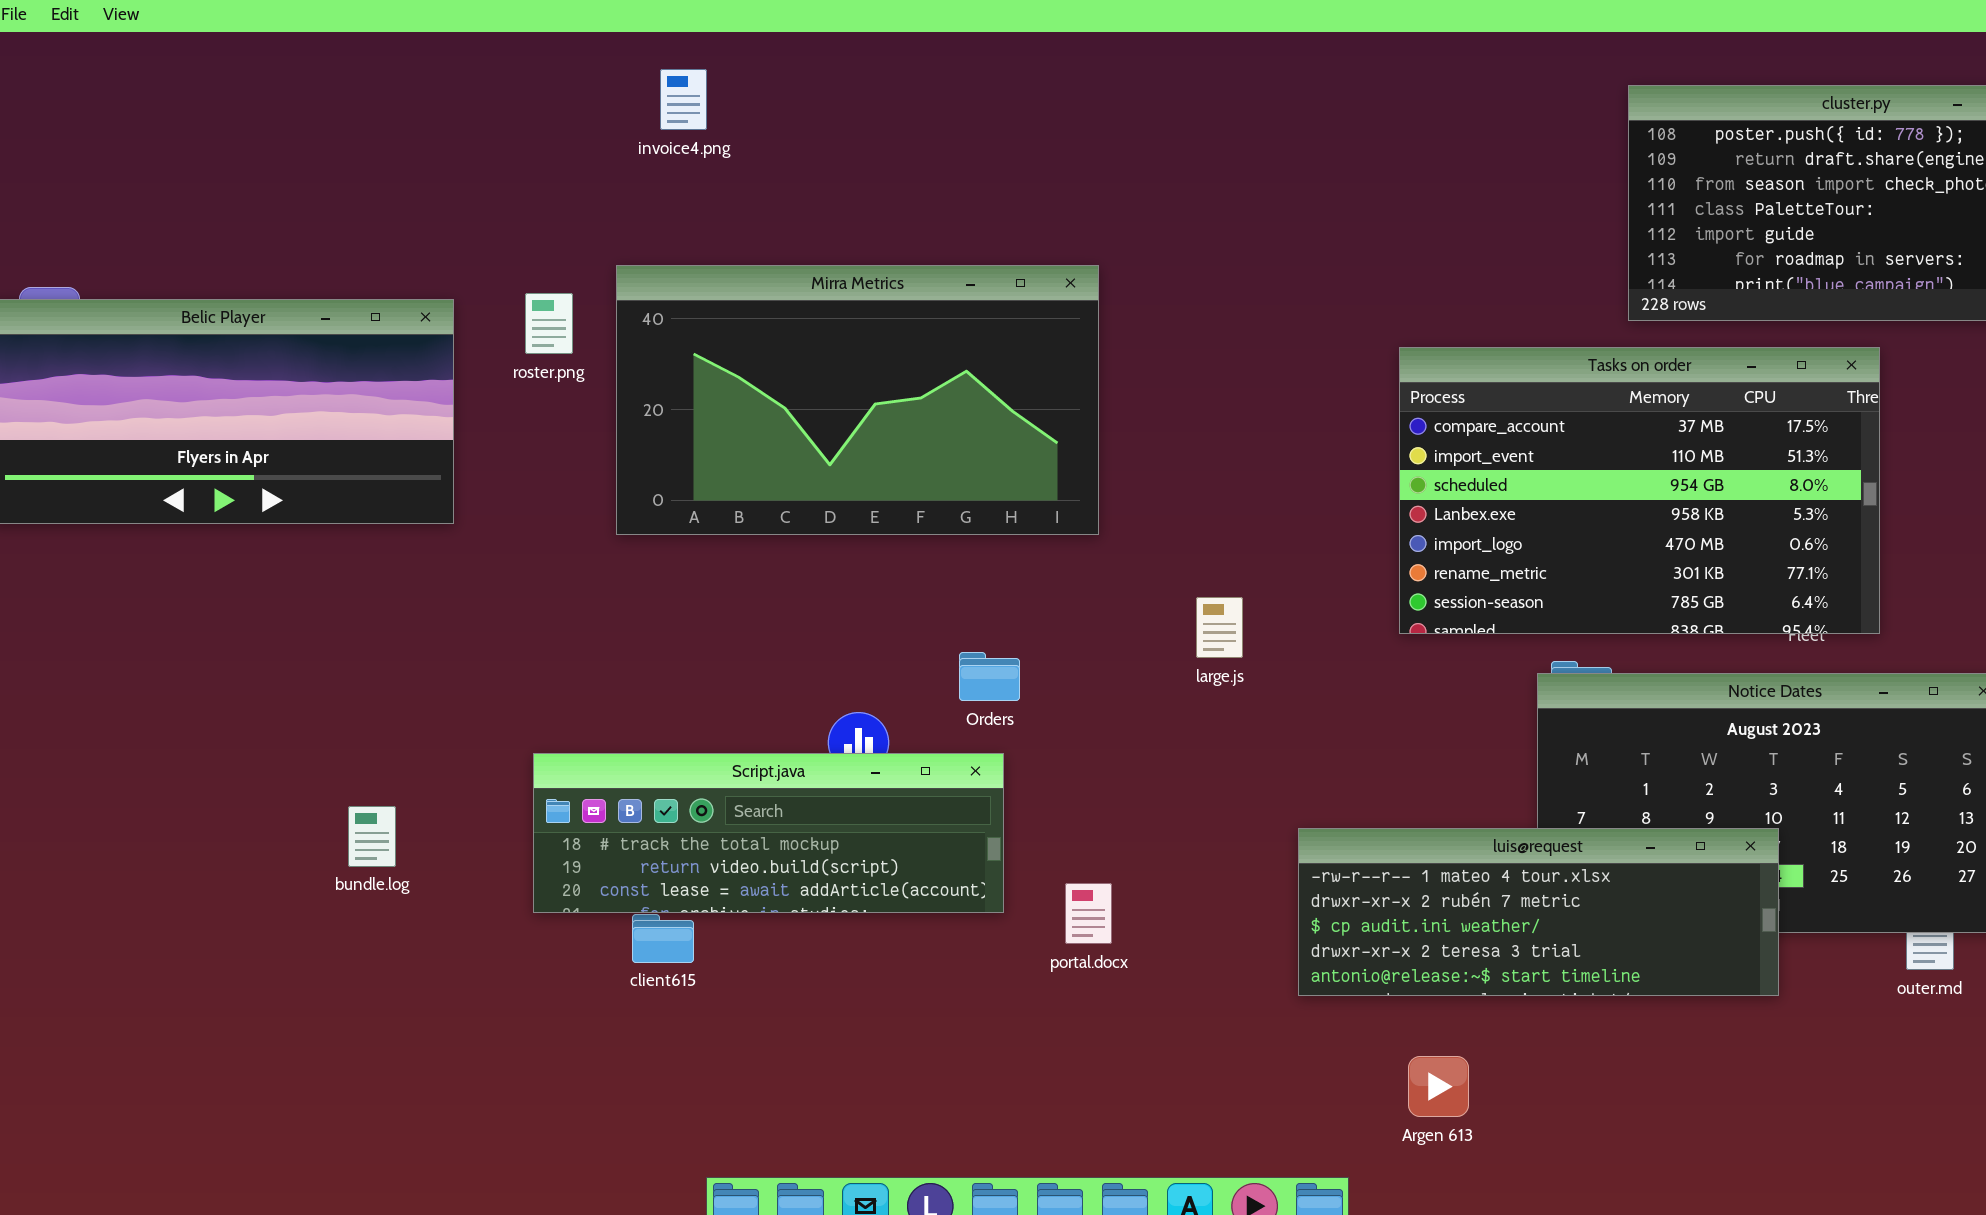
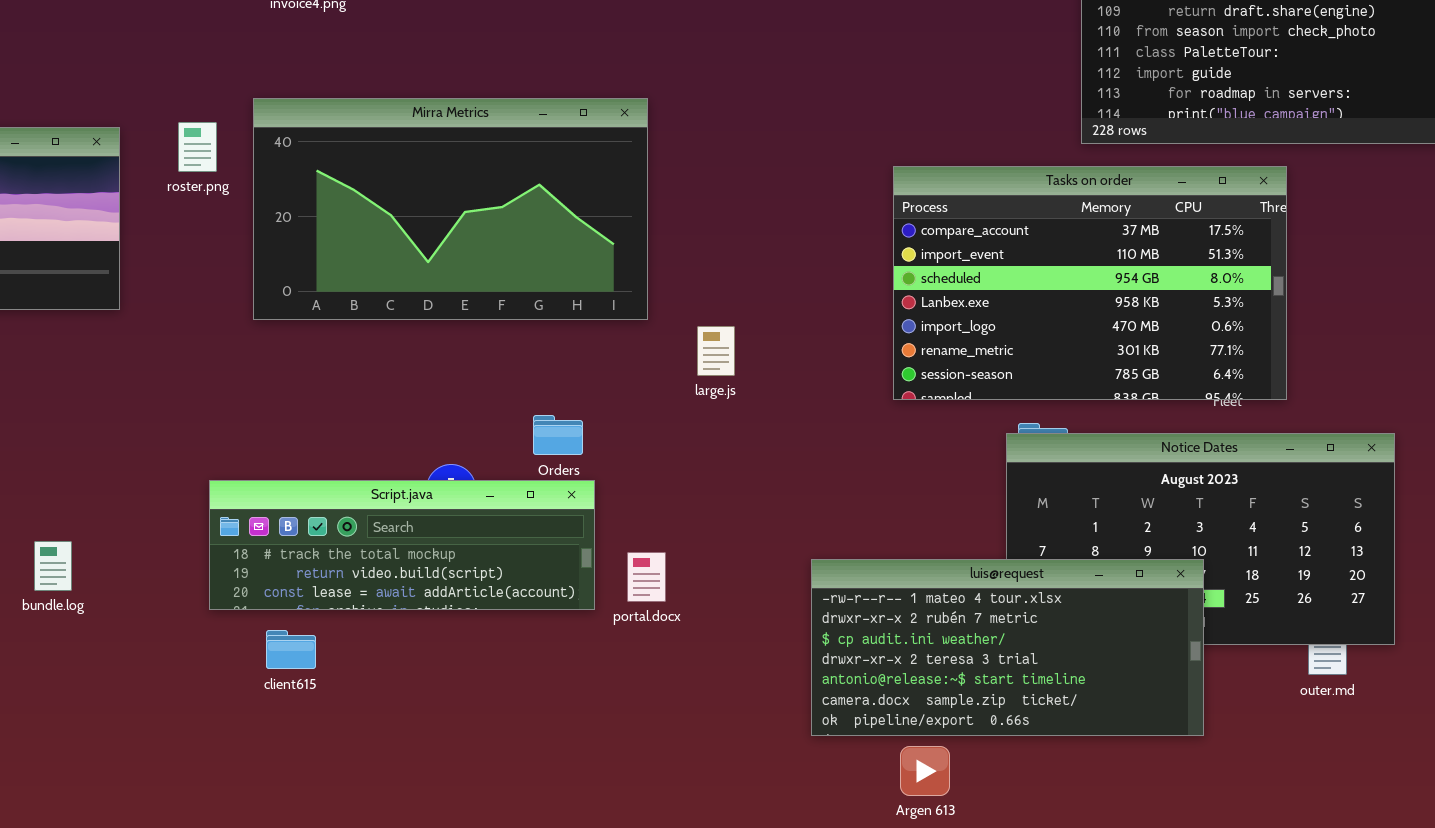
large.js: [1196,597,1243,658] -> [697,326,735,376], moved
Script.java: [533,753,1004,913] -> [209,480,595,610], moved
luis@request: [1298,828,1779,996] -> [811,559,1204,736], resized
portal.docx: [1065,883,1112,944] -> [627,552,666,602], moved

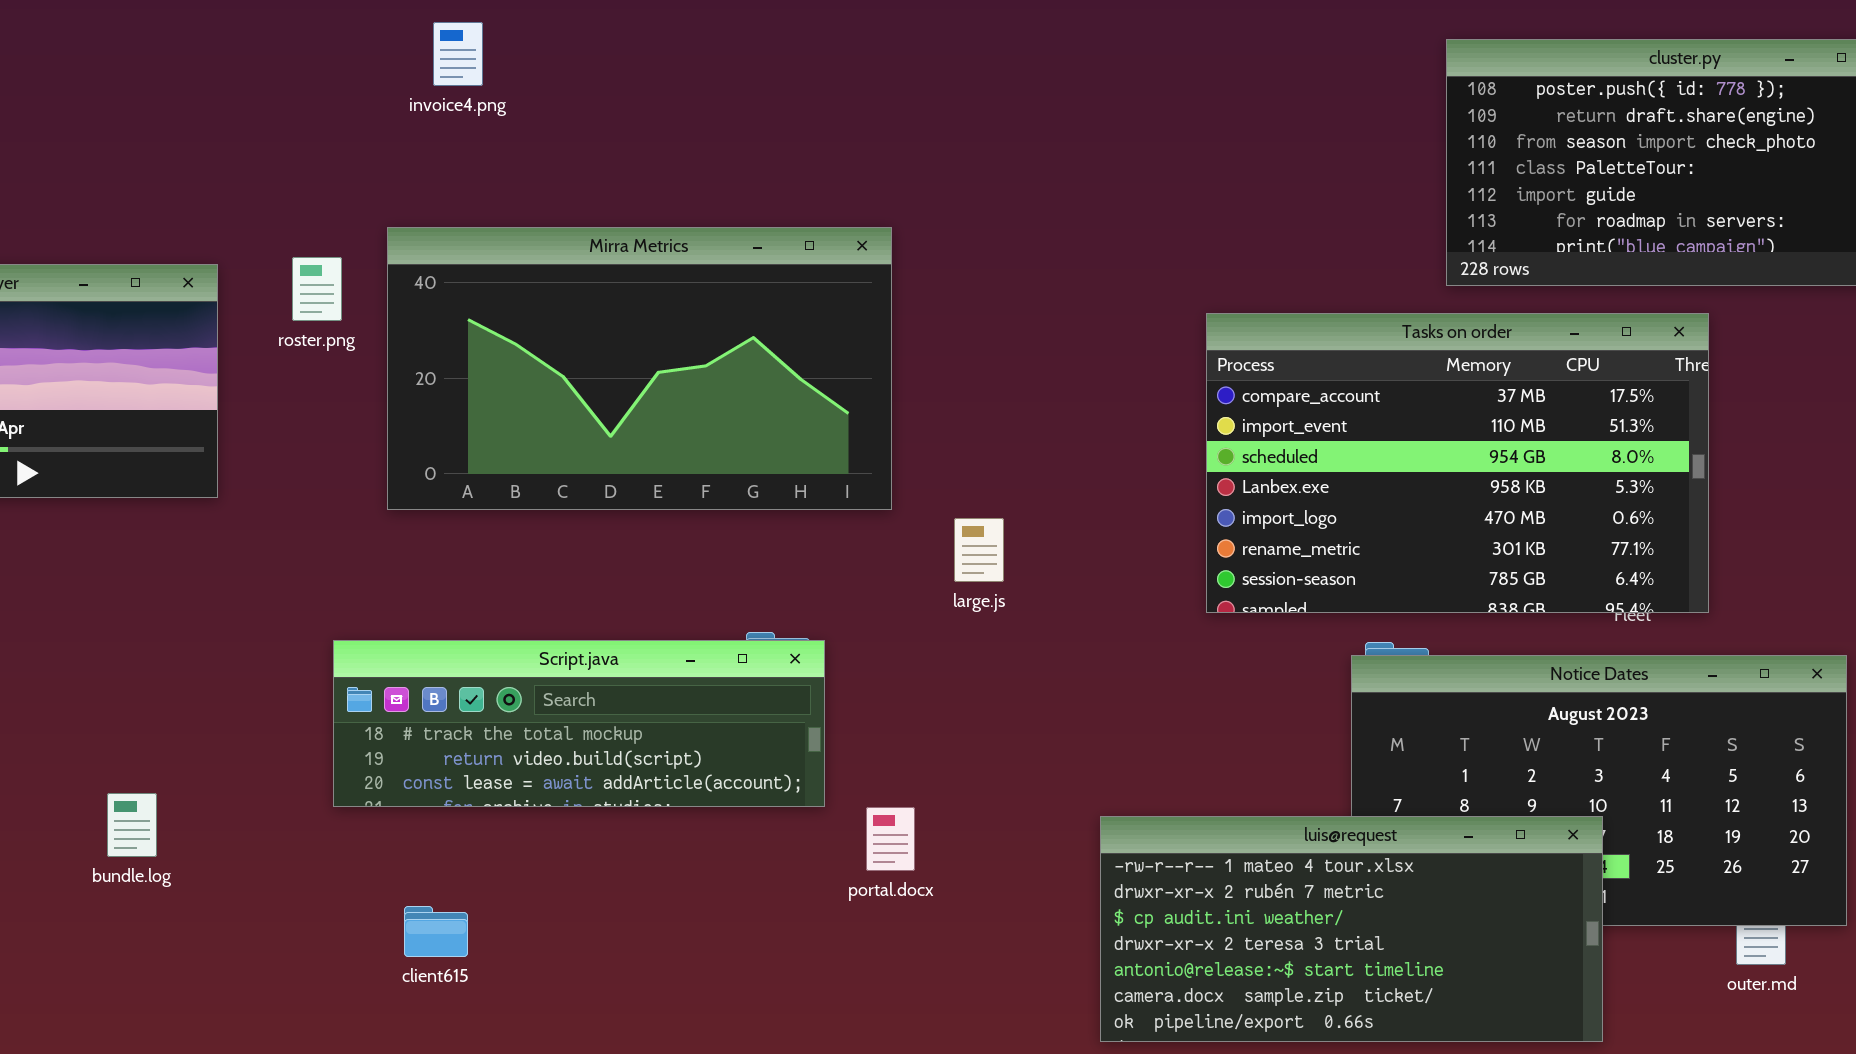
Script.java: [209,480,595,610] -> [333,640,825,807], moved

